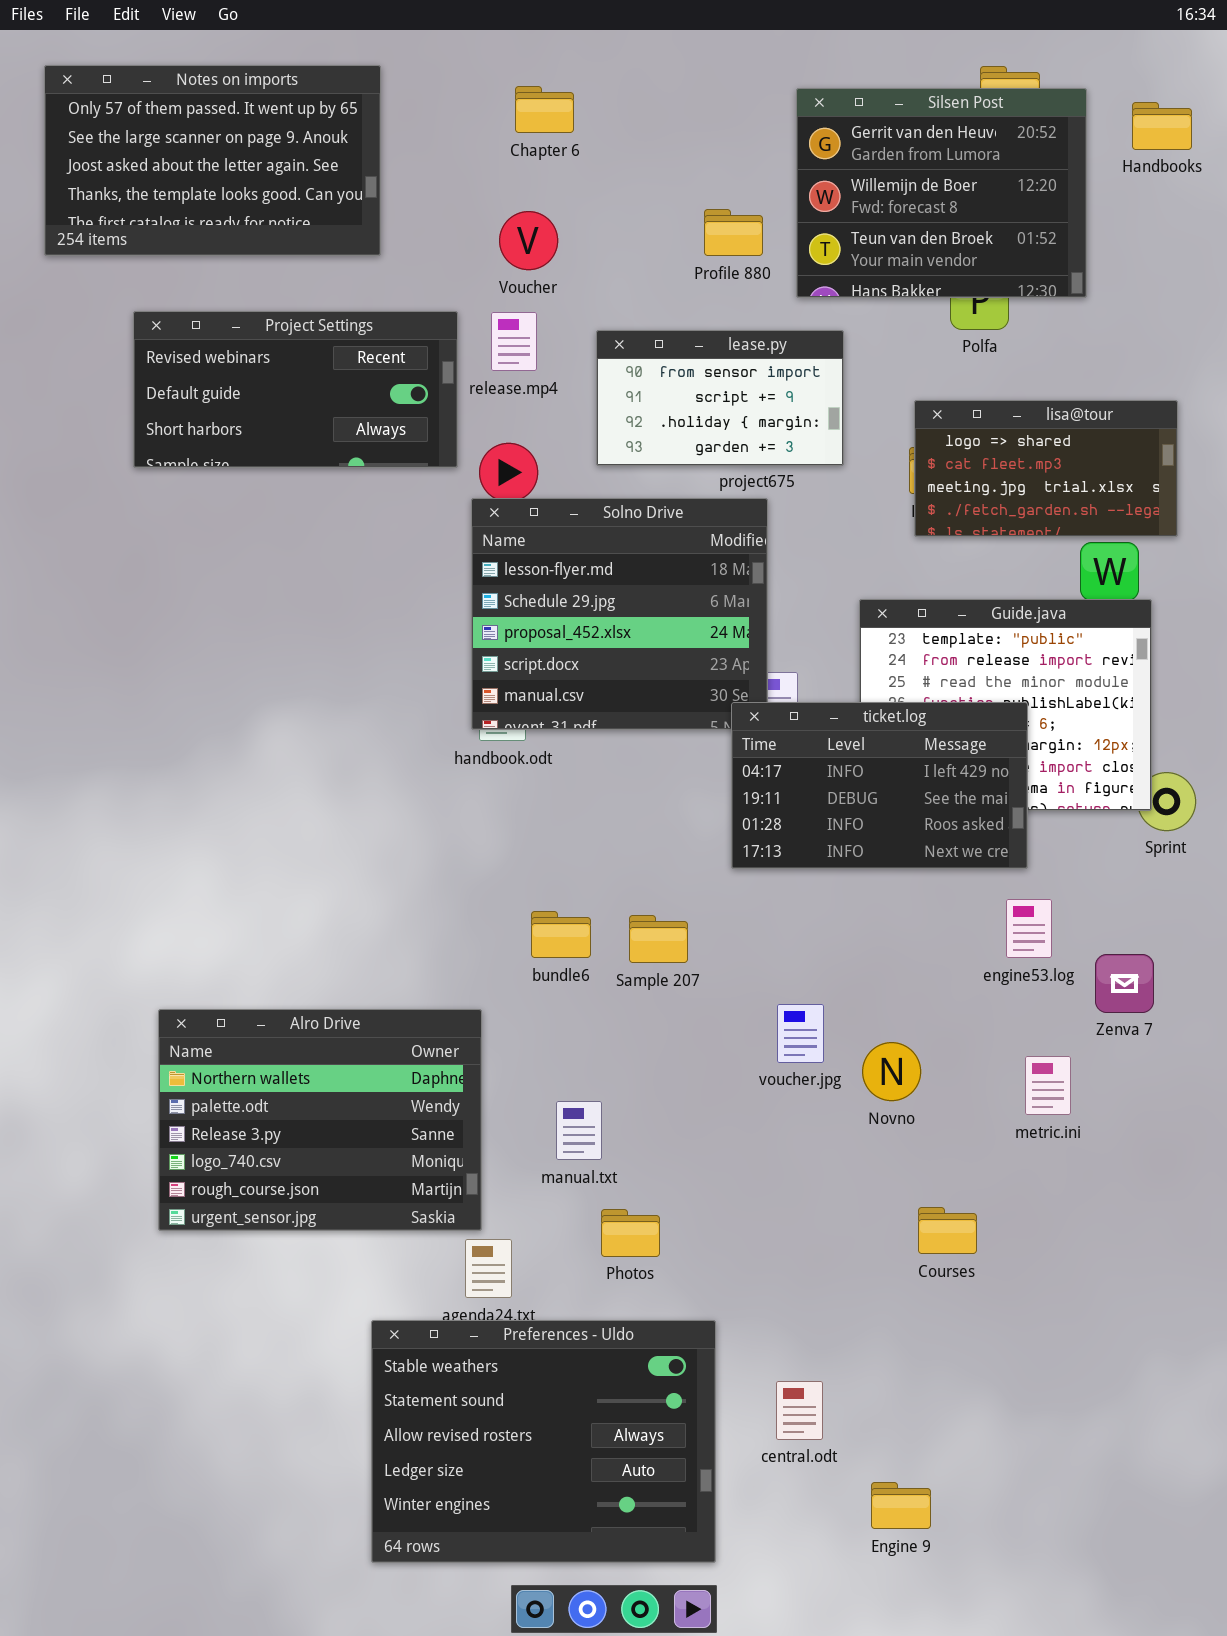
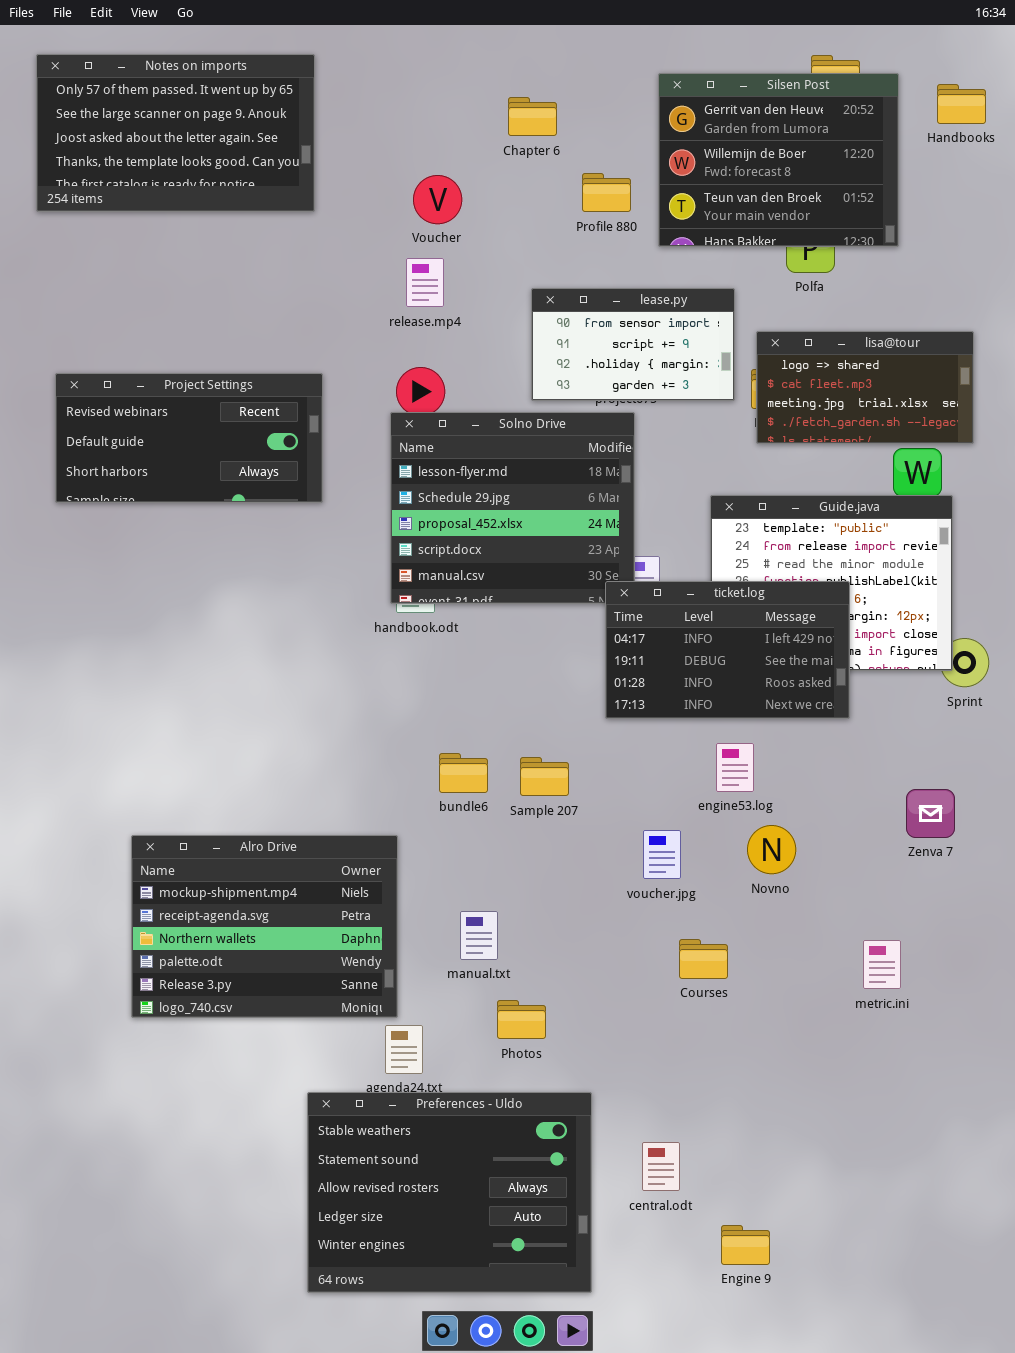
Chapter 6: [515,86,574,133] -> [508,97,557,136], moved
Project Settings: [133,311,458,468] -> [55,373,323,503], moved
lease.py: [596,330,844,466] -> [531,288,735,401], moved
engine53.log: [1006,899,1052,958] -> [716,743,754,792], moved
Alro Drive: [158,1009,482,1231] -> [131,835,398,1018], scrolled up 2 rows
Novno: [862,1042,921,1101] -> [747,825,796,874], moved
metric.ini: [1025,1056,1071,1115] -> [863,940,901,989], moved
Courses: [918,1207,977,1254] -> [679,939,728,979], moved

